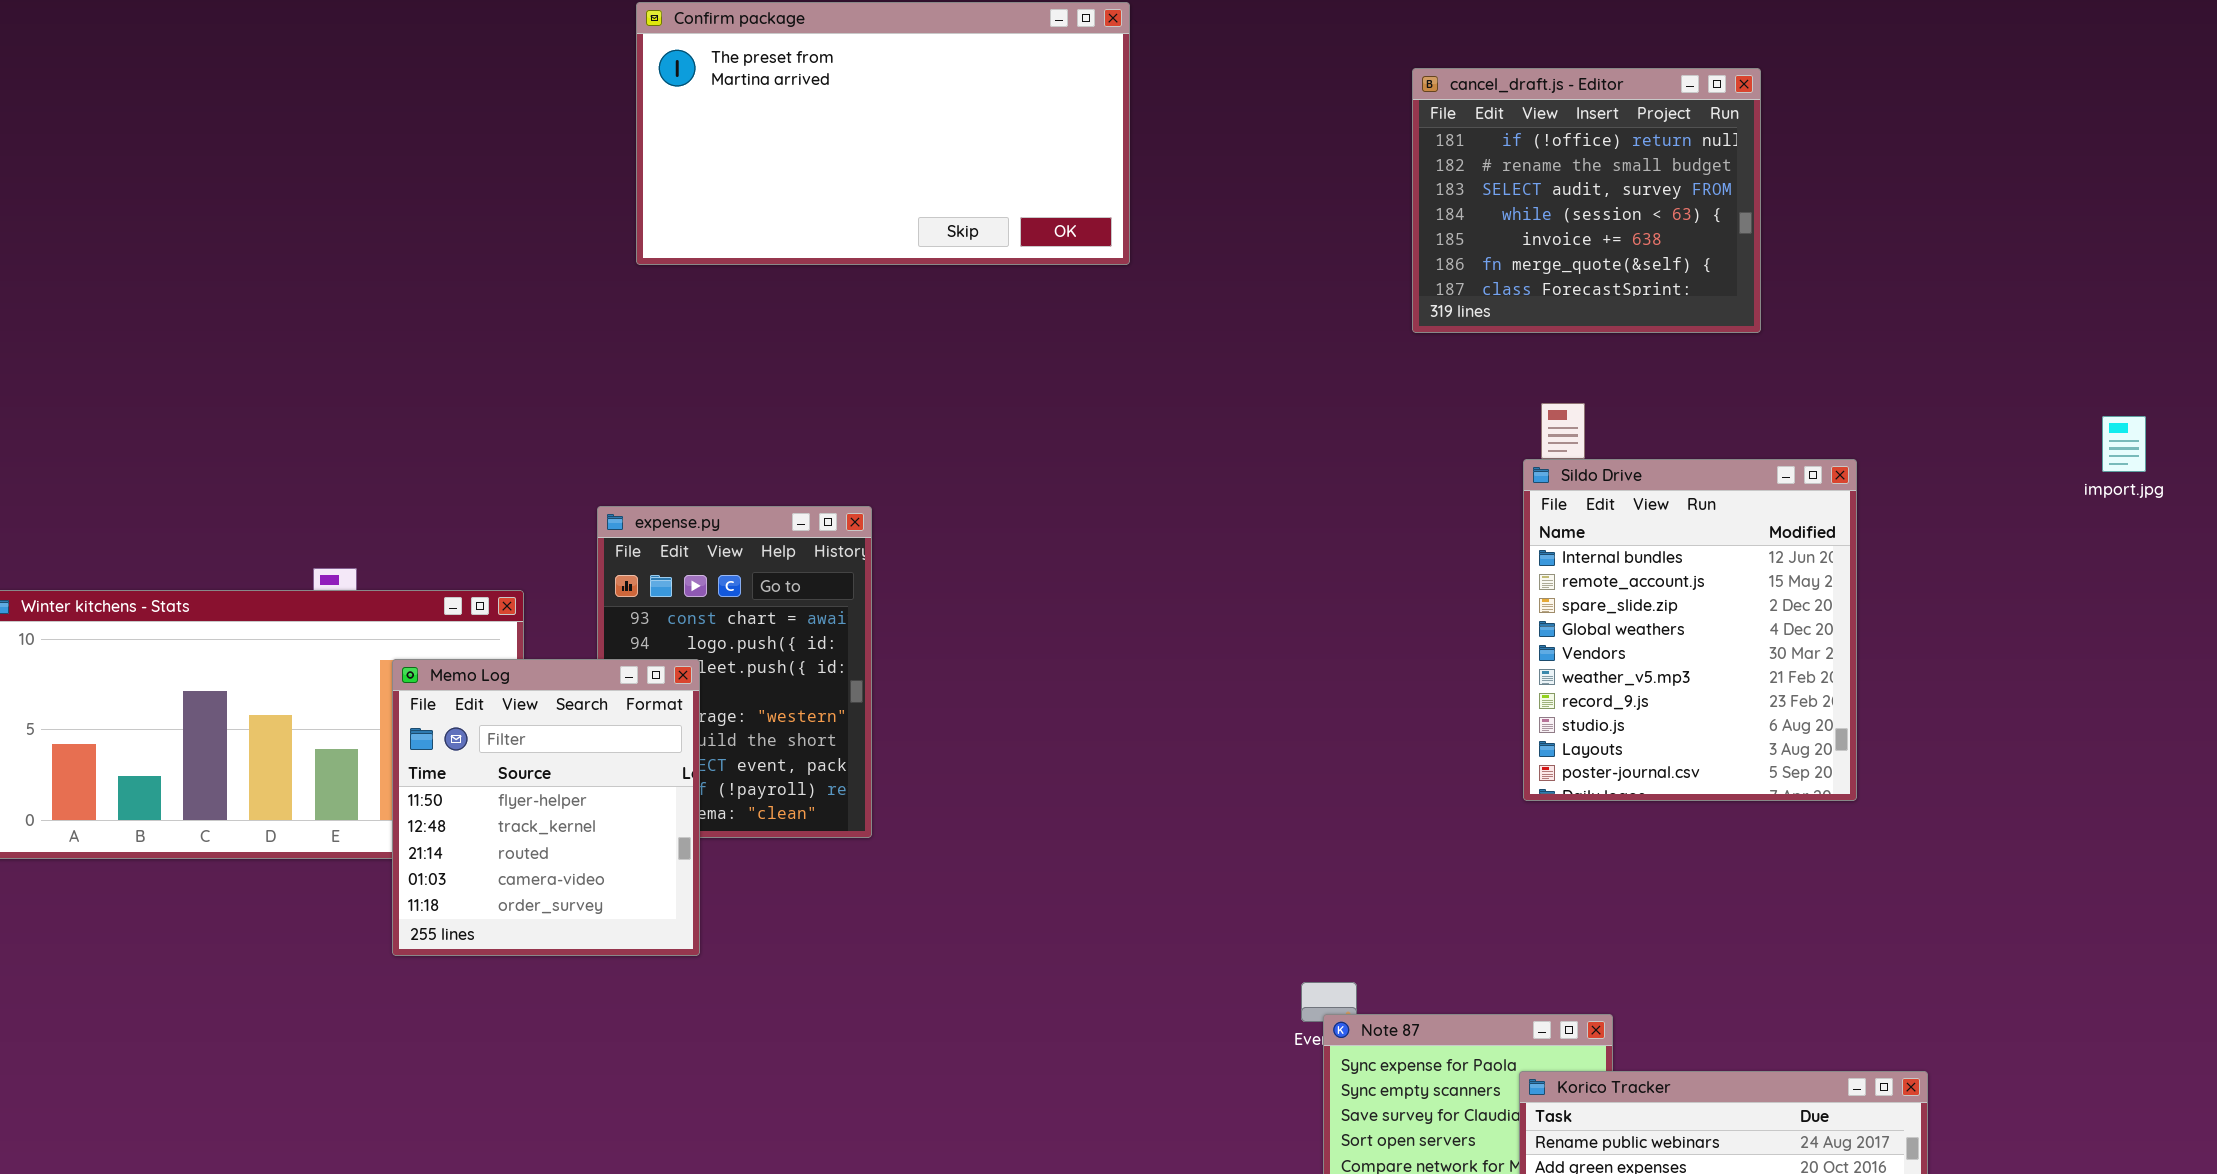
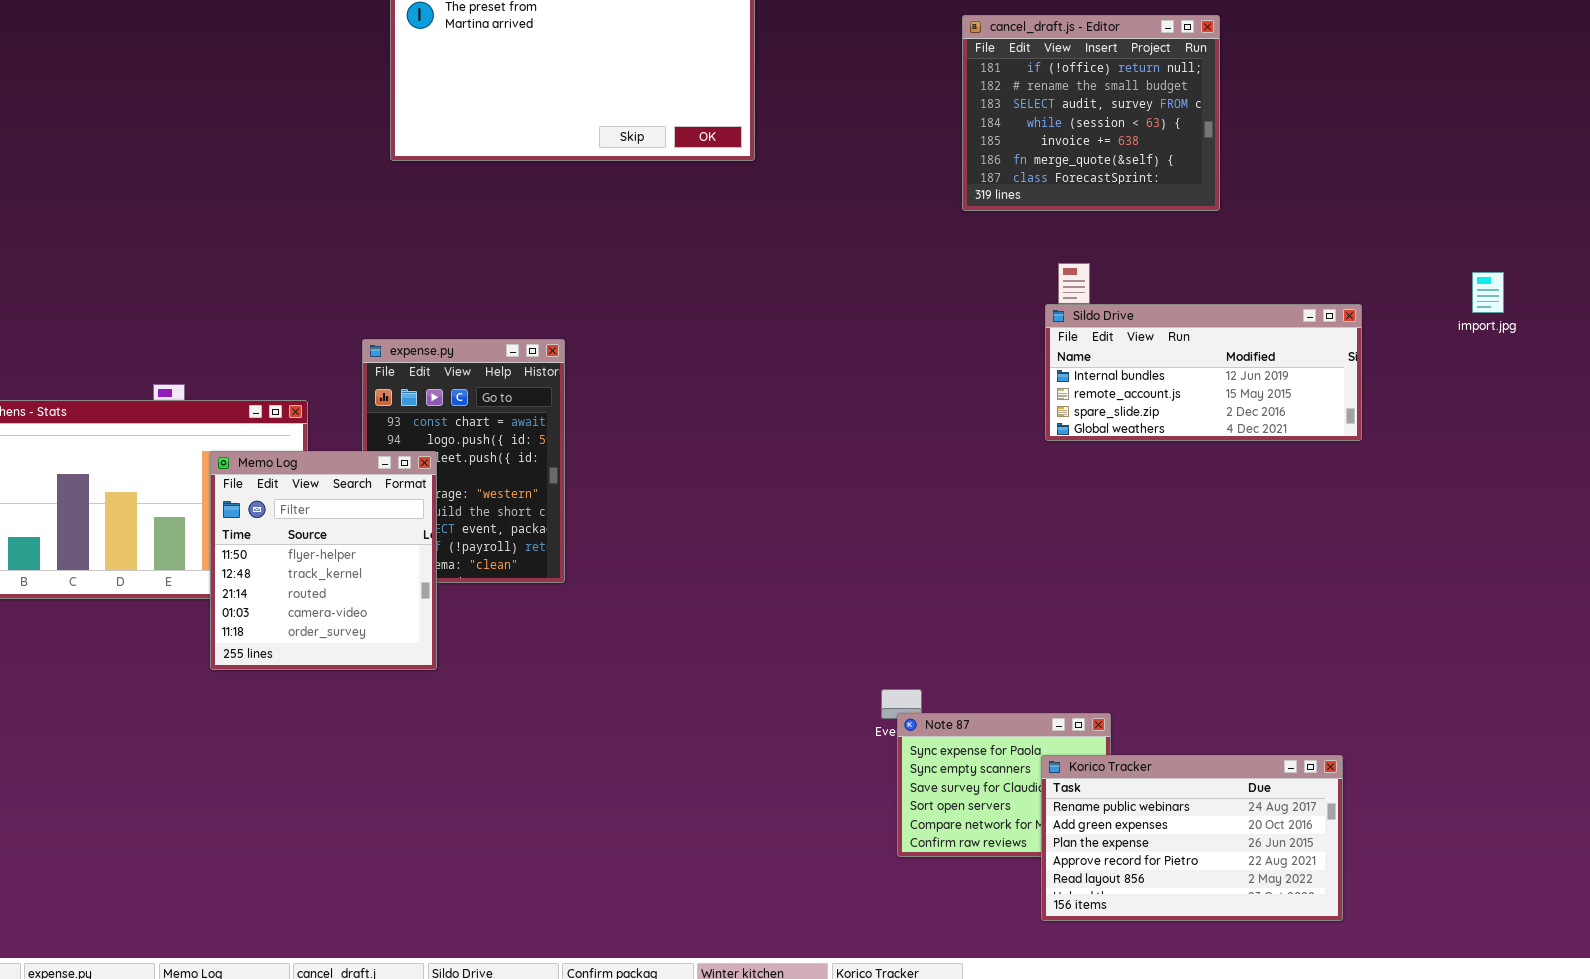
Sildo Drive: [1523,459,1857,801] -> [1045,304,1362,441], resized

